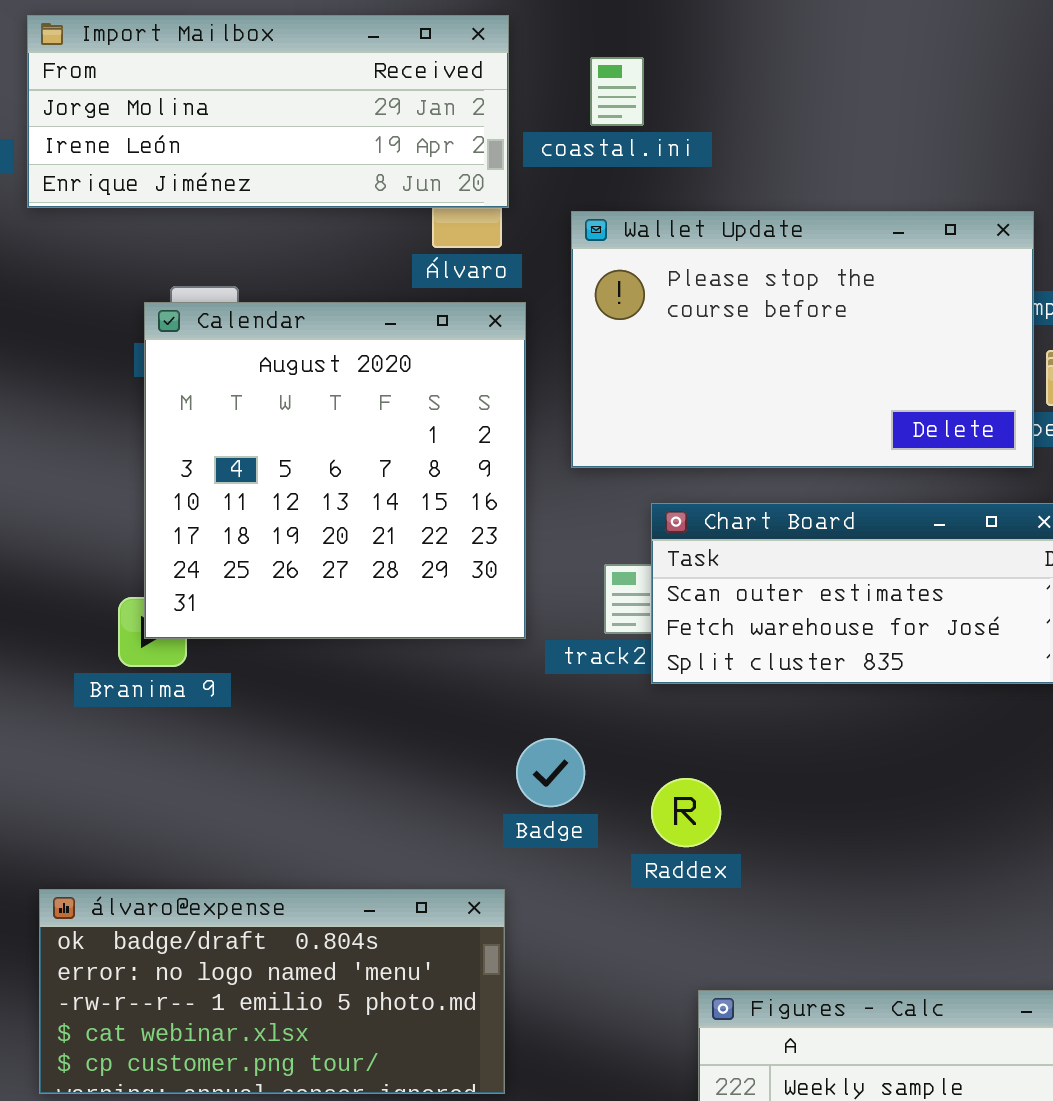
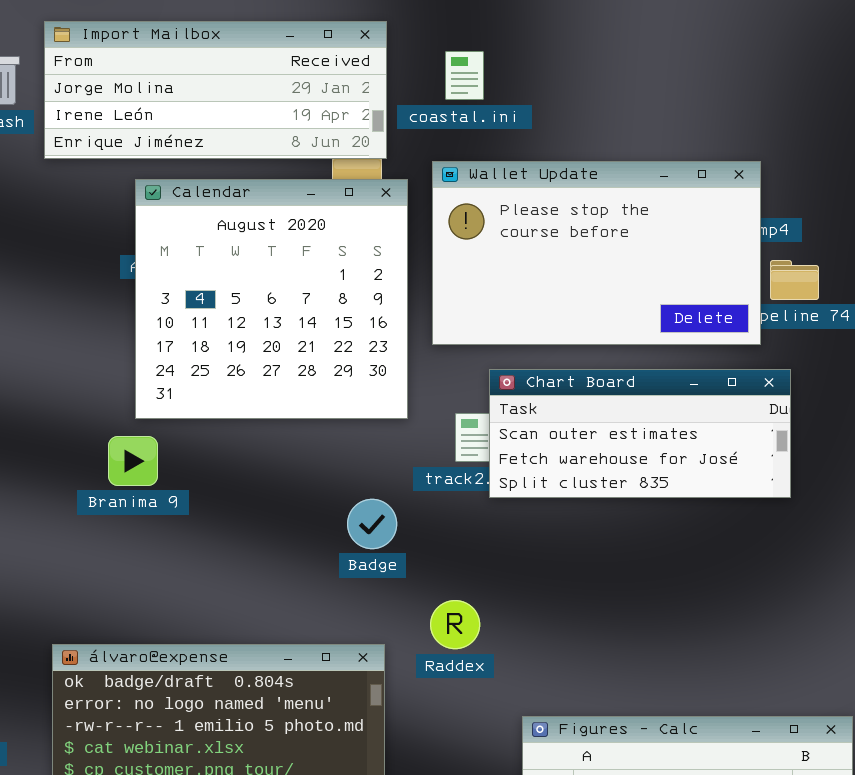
Calendar: [144,302,526,639] -> [135,179,408,419], moved
Badge: [516,738,585,807] -> [347,499,397,549], moved
Raddex: [651,778,721,847] -> [430,600,480,649], moved

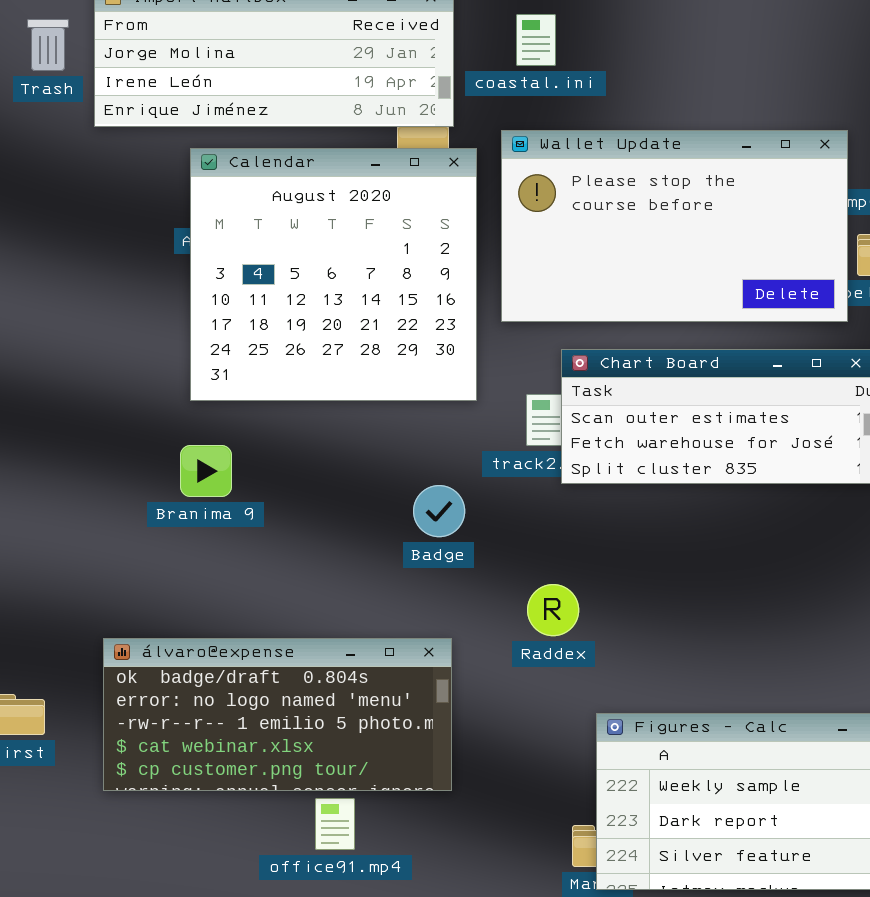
Branima 9: [108,436,158,486] -> [180,445,232,497], moved
Raddex: [430,600,480,649] -> [527,584,579,636], moved

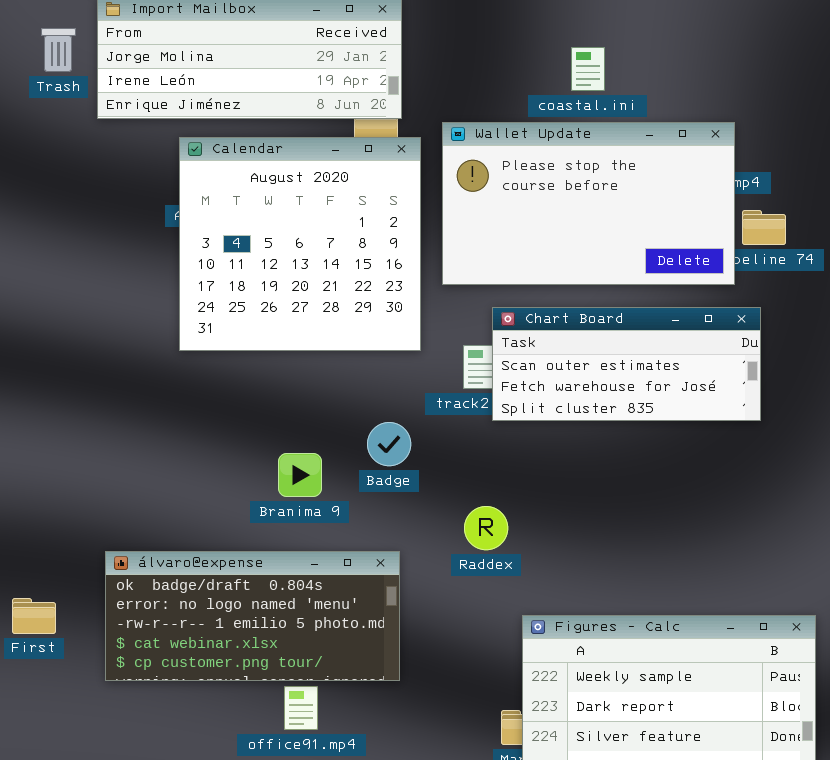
coastal.ini: [516,14,556,66] -> [571,47,605,91], moved
Branima 9: [180,445,232,497] -> [278,453,322,497], moved

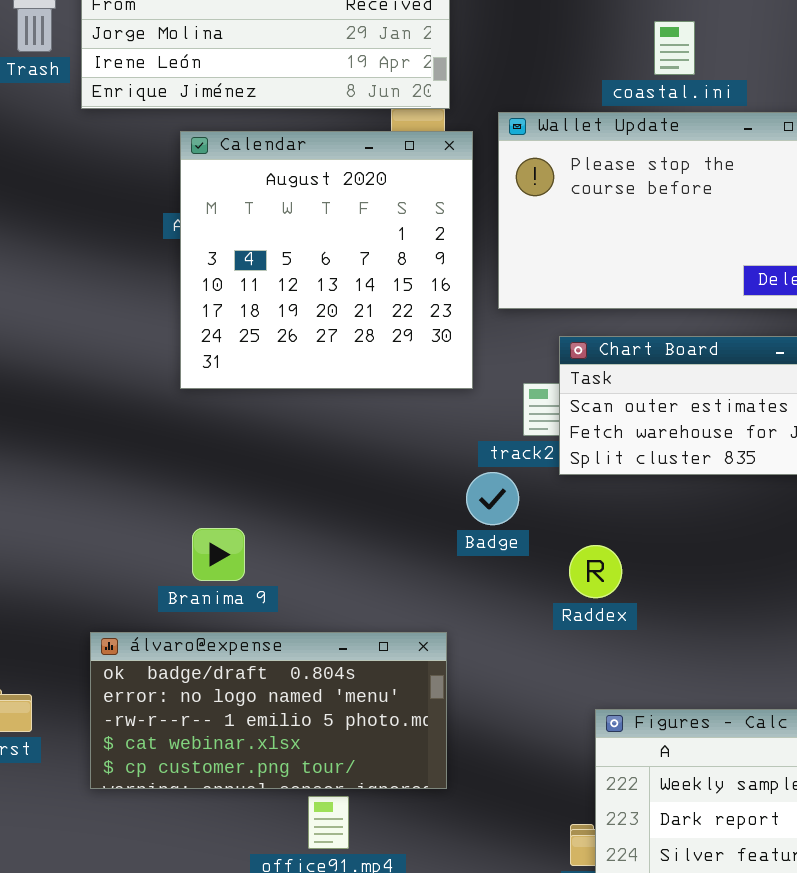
Badge: [367,422,411,466] -> [466,472,519,525], moved
Branima 9: [278,453,322,497] -> [192,528,245,581], moved
Raddex: [464,506,508,550] -> [569,545,622,598], moved

